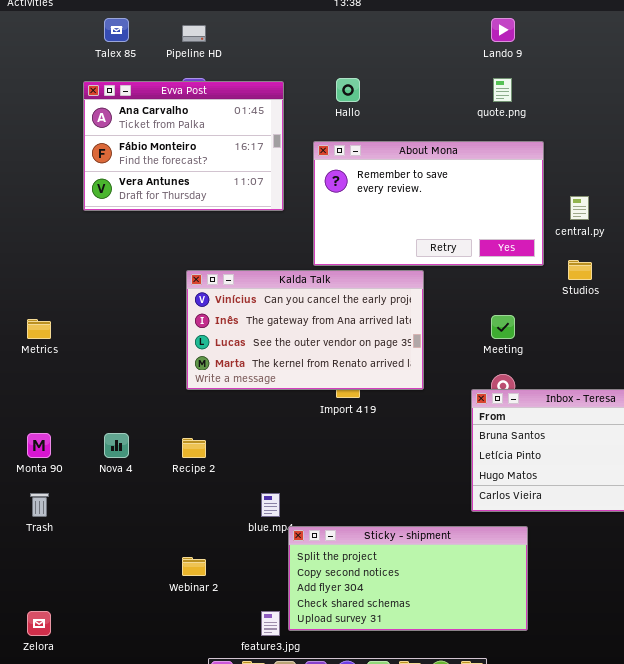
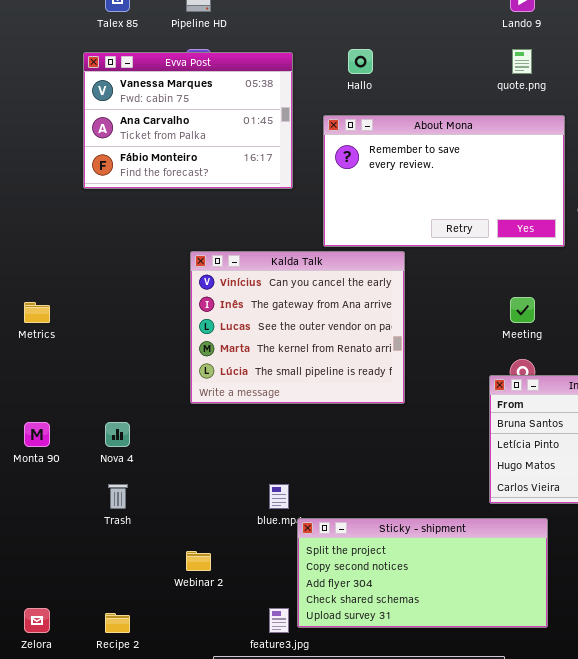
Evva Post: [83,81,284,211] -> [83,52,293,189], scrolled up 1 row
Kalda Talk: [186,270,424,390] -> [190,251,405,404], resized
Recipe 2: [182,438,206,458] -> [105,613,130,633], moved
Trash: [30,493,49,517] -> [108,484,128,509], moved

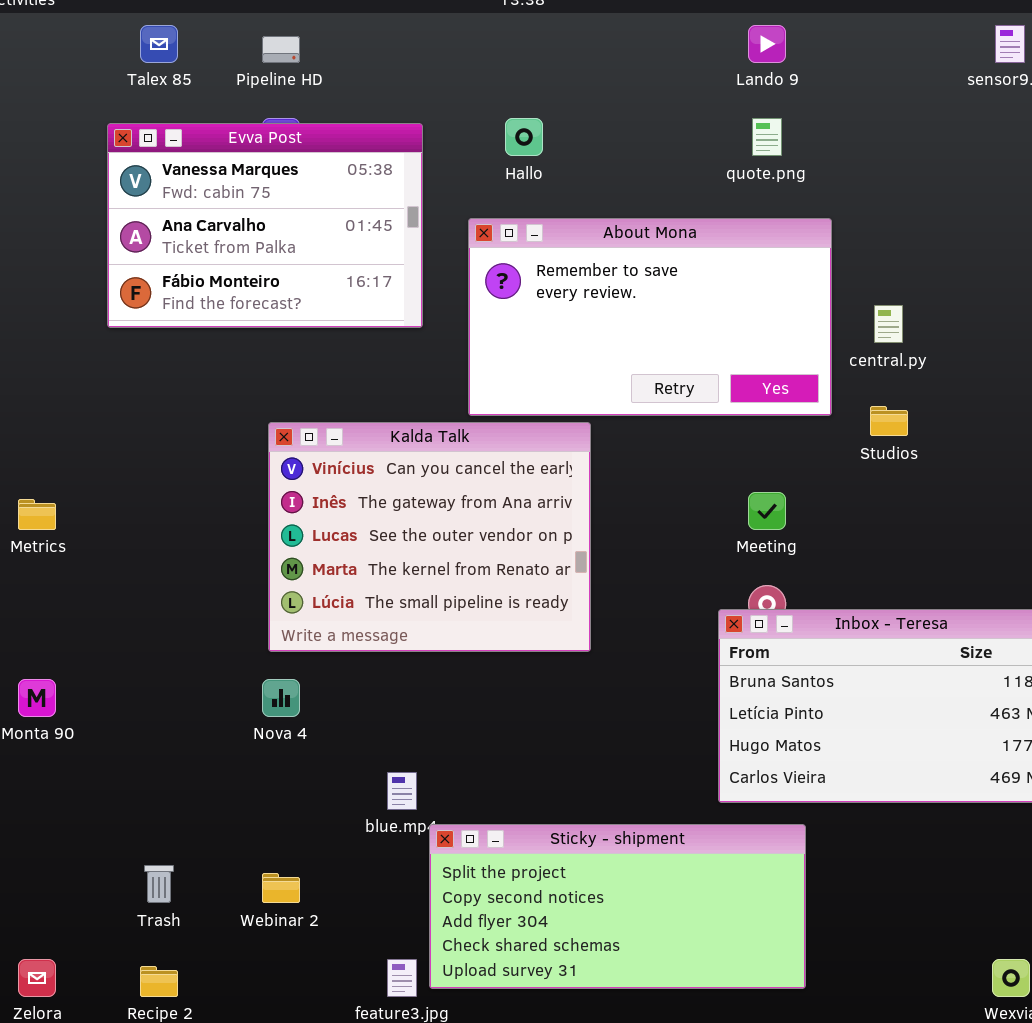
Nova 4: [105,422,130,447] -> [262,679,300,717], moved
Trash: [108,484,128,509] -> [144,865,174,903], moved

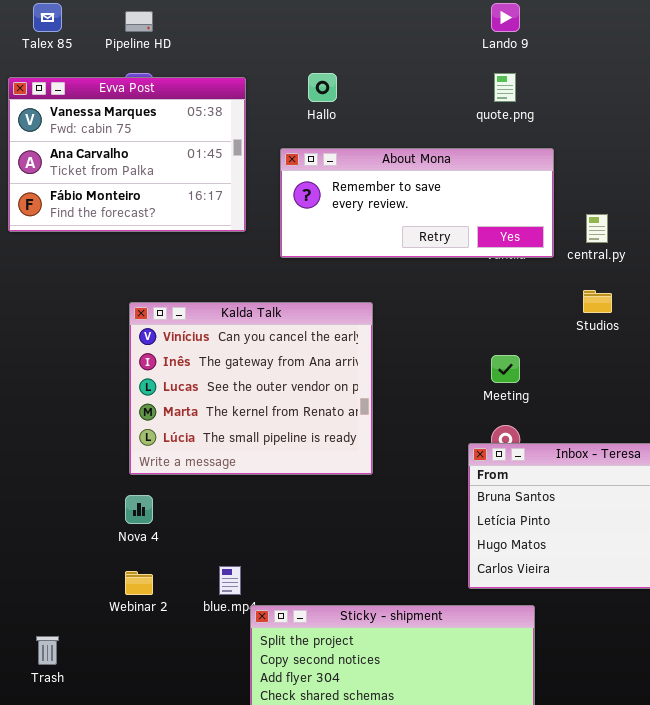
About Mona: [468,218,832,416] -> [280,148,554,258], resized
Webinar 2: [262,873,300,903] -> [125,571,153,595], moved

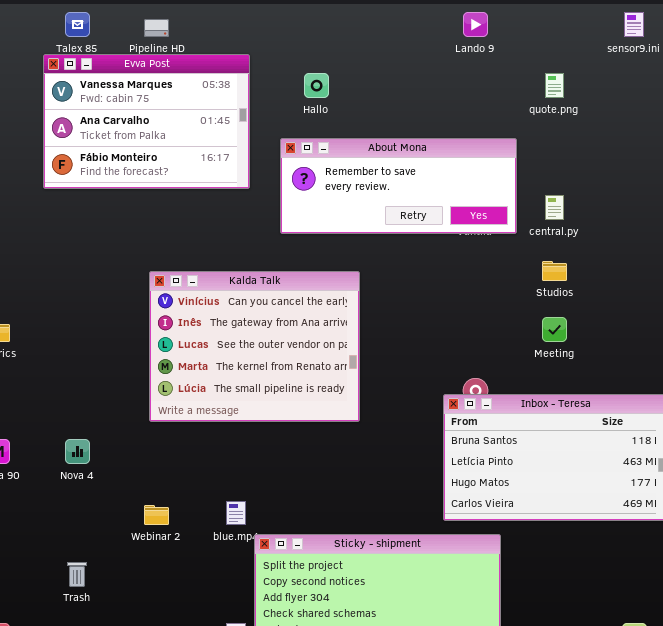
quote.png: [494,73,516,102] -> [545,73,564,98], moved
Evva Post: [8,77,246,232] -> [43,54,250,189], moved
Meeting: [491,355,520,383] -> [542,317,567,342], moved
Nova 4: [125,495,153,524] -> [65,439,90,464], moved

